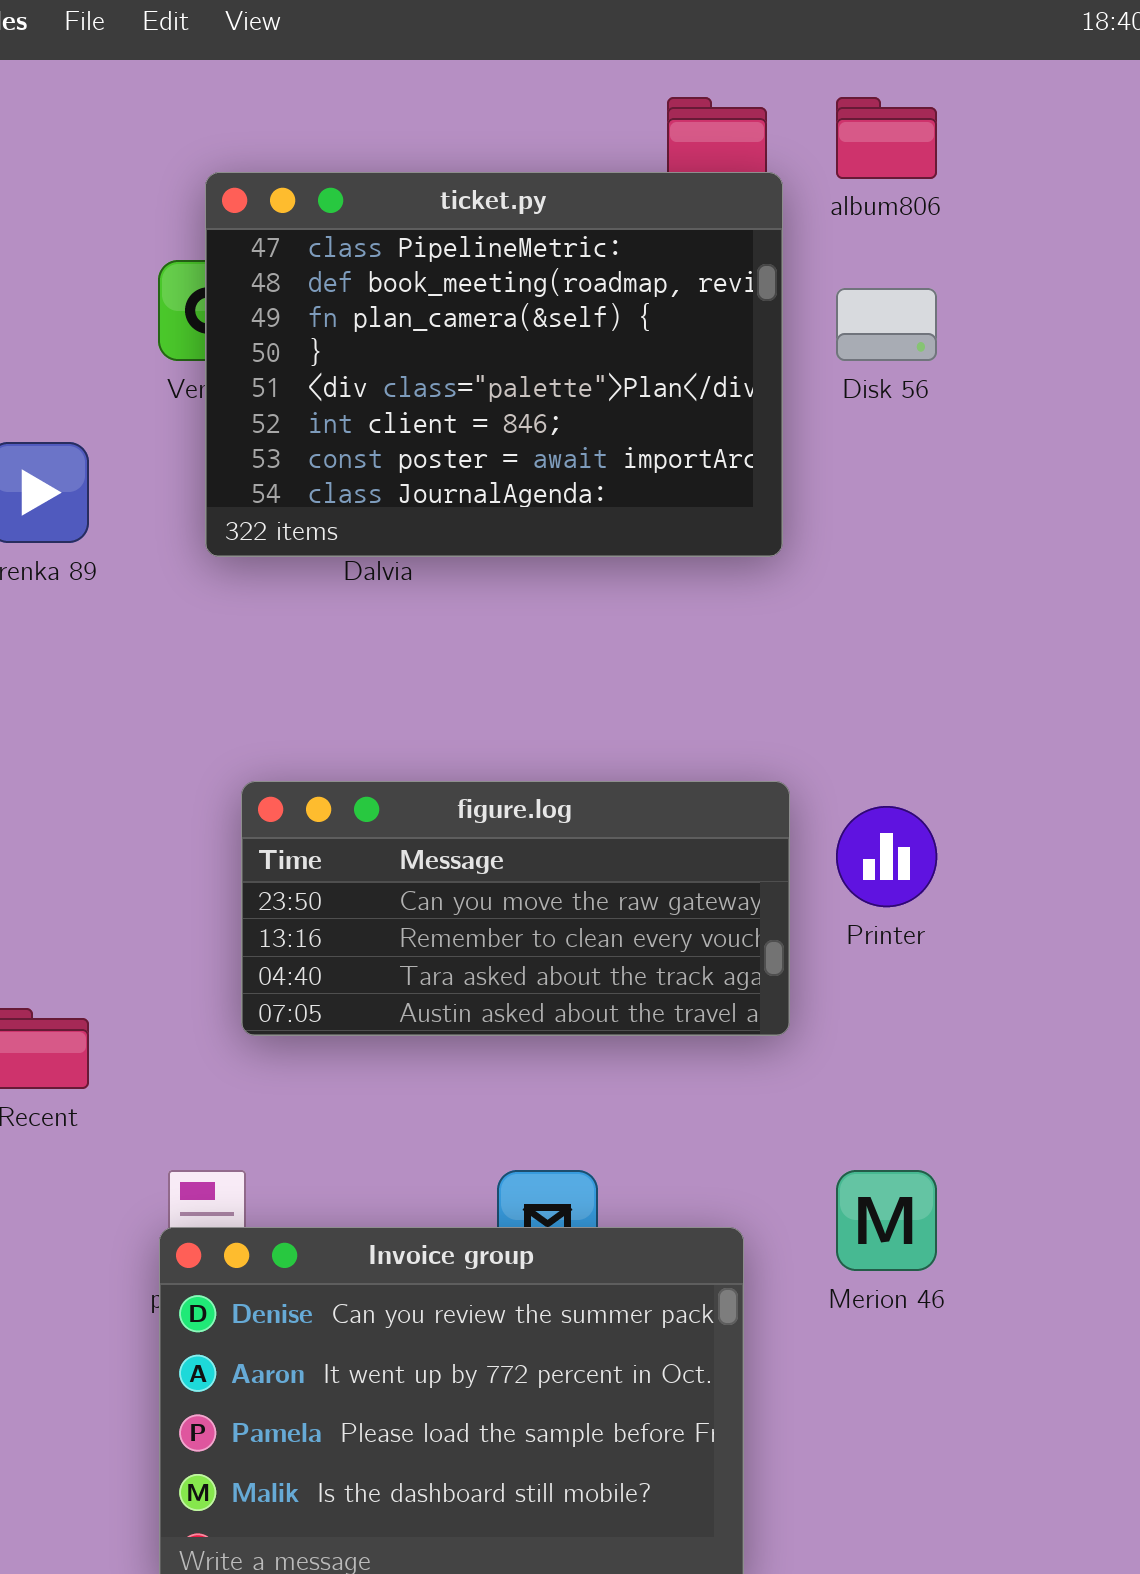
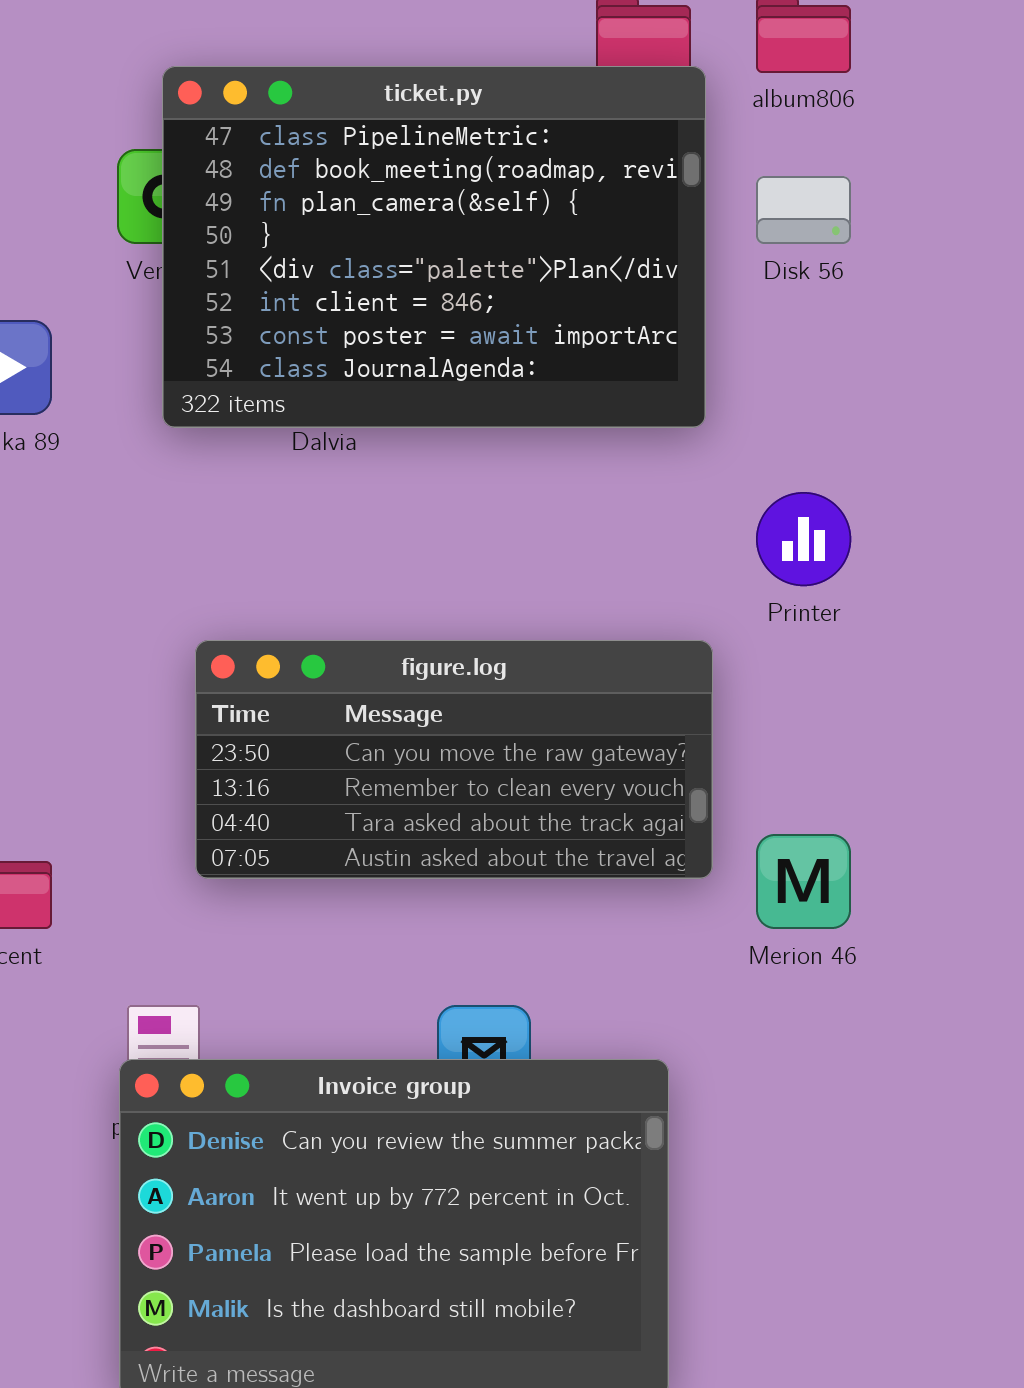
Printer: [836,806,937,907] -> [756,492,851,586], moved
Merion 46: [836,1170,937,1271] -> [756,834,851,929], moved

